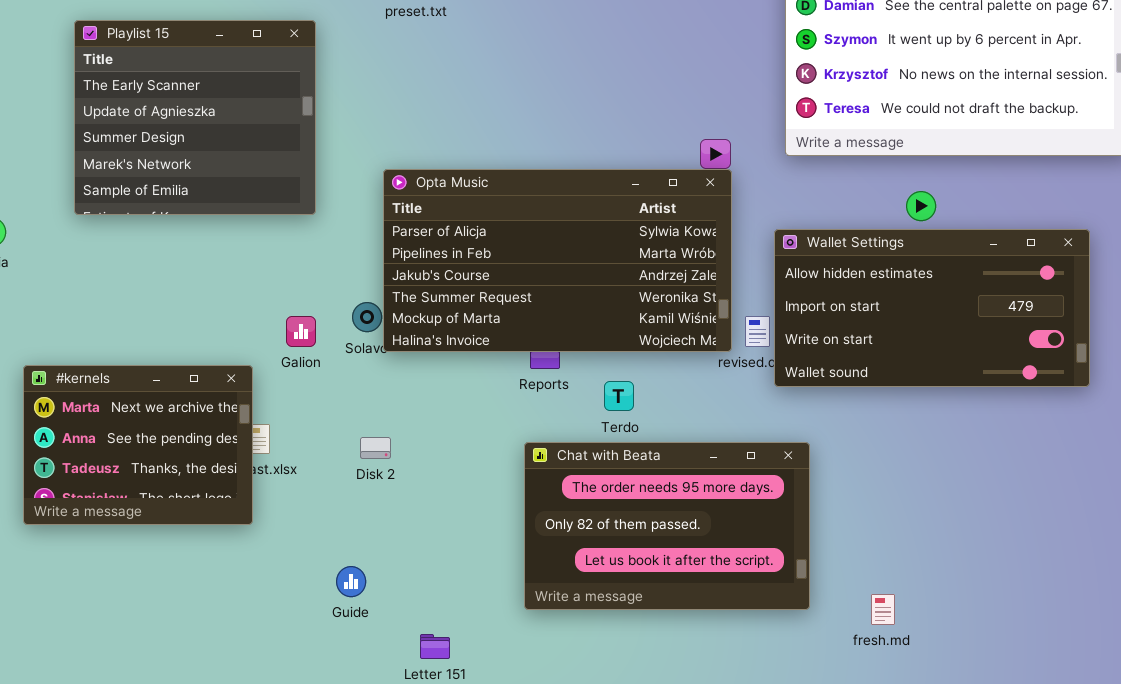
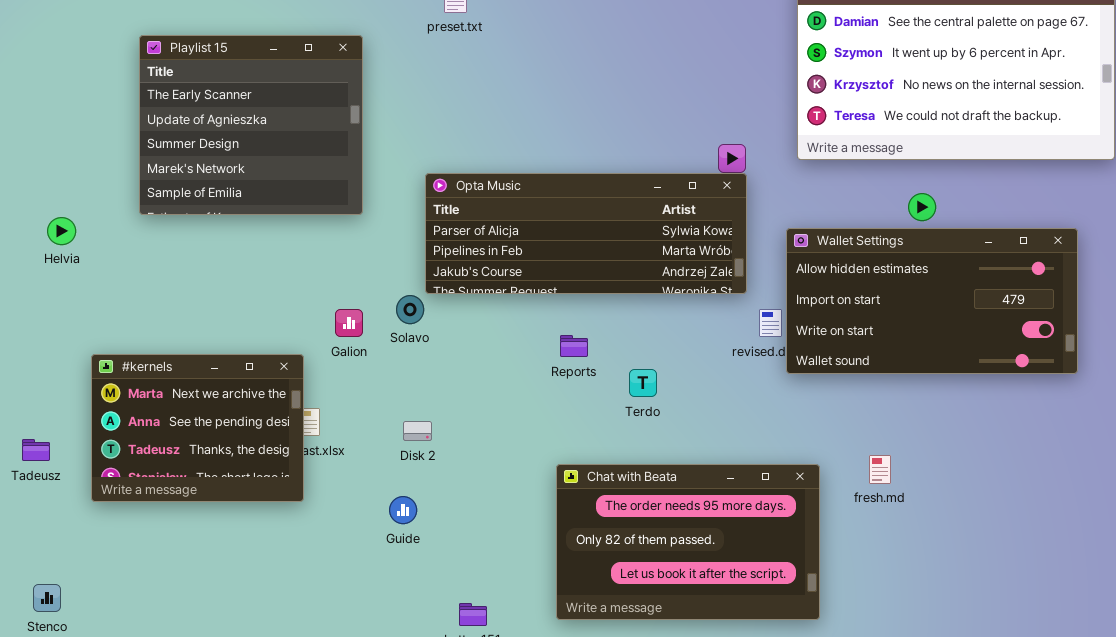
Opta Music: [383,169,732,352] -> [425,173,747,294], resized
Chat with Beata: [524,442,810,610] -> [556,464,820,620], moved
Guide: [336,566,366,597] -> [389,496,417,524], moved
fresh.md: [871,594,895,625] -> [869,455,891,484], moved

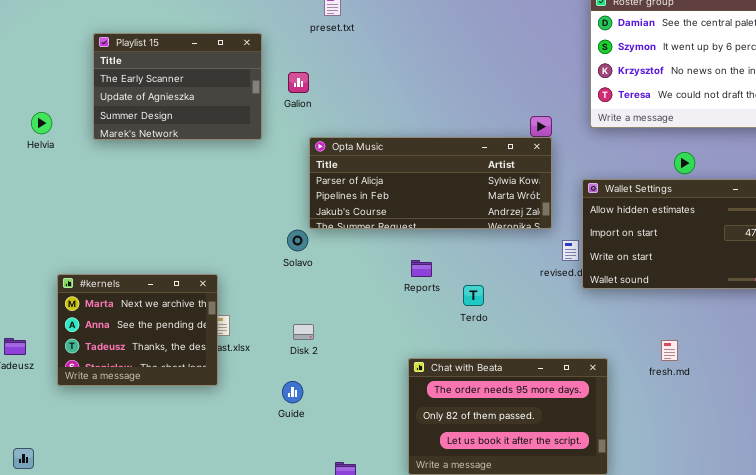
Playlist 15: [139,35,363,215] -> [93,33,262,140], resized
Helvia: [47,217,76,245] -> [31,112,52,134], moved
Galion: [335,309,363,337] -> [288,72,309,93], moved
fresh.md: [869,455,891,484] -> [661,340,678,361], moved

